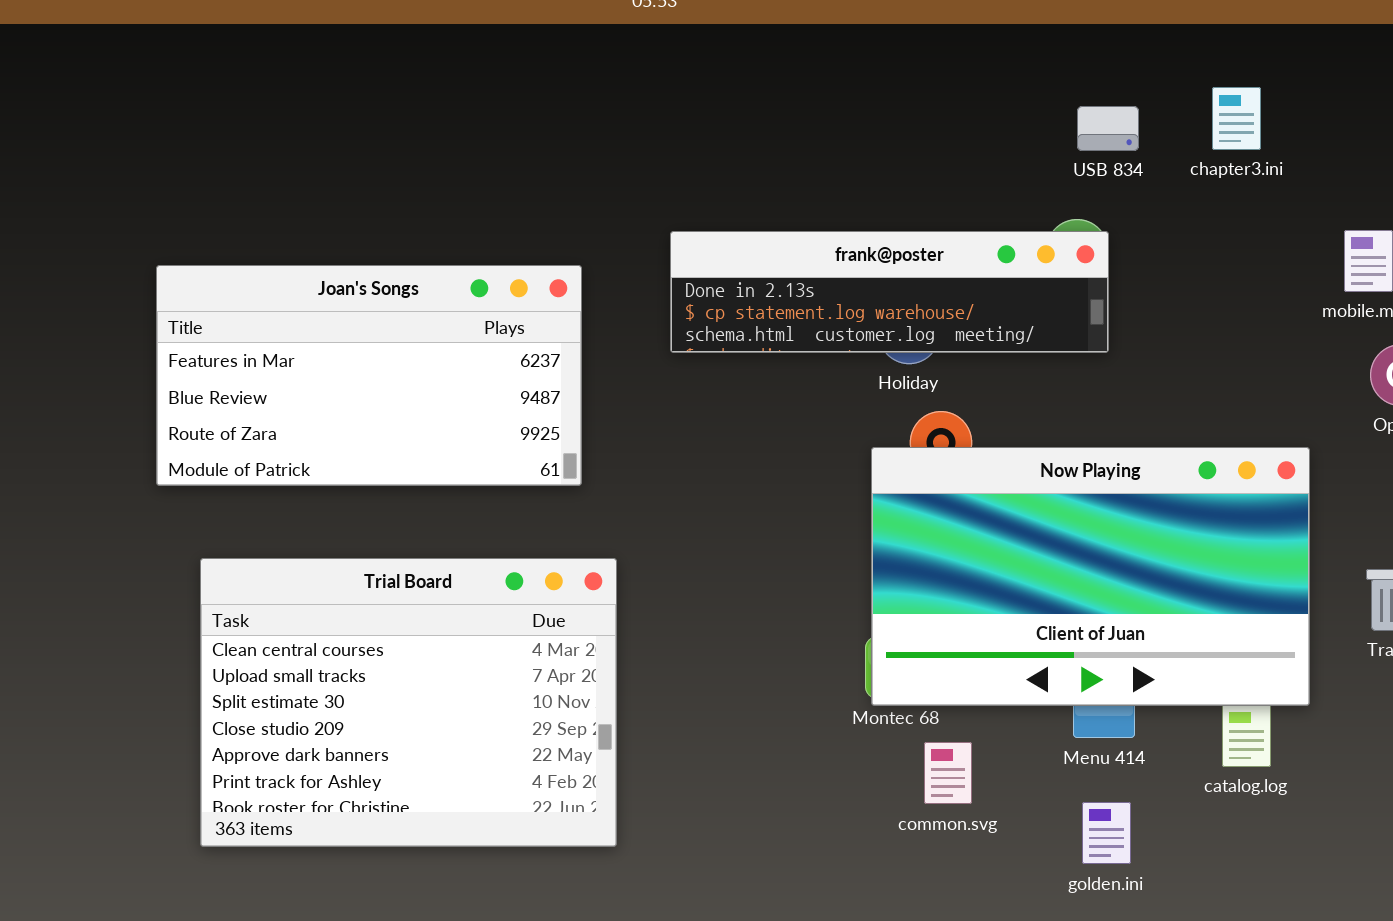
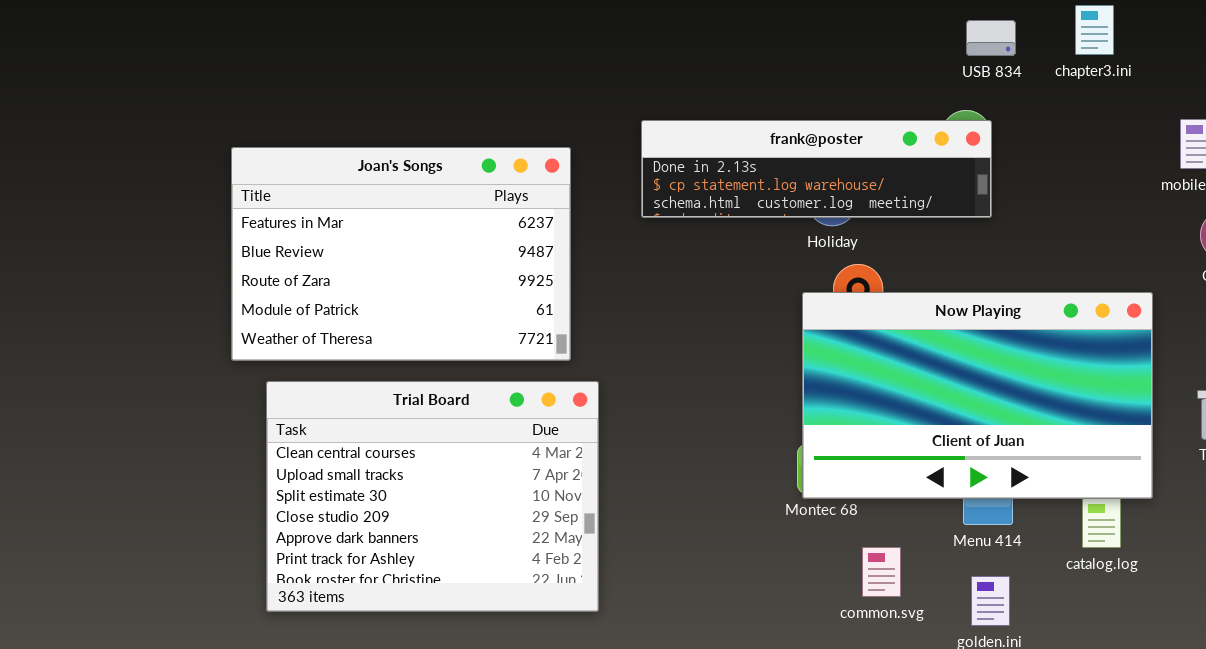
Joan's Songs: [156,265,582,486] -> [231,147,571,361], resized
common.svg: [924,742,972,804] -> [862,547,901,597], moved

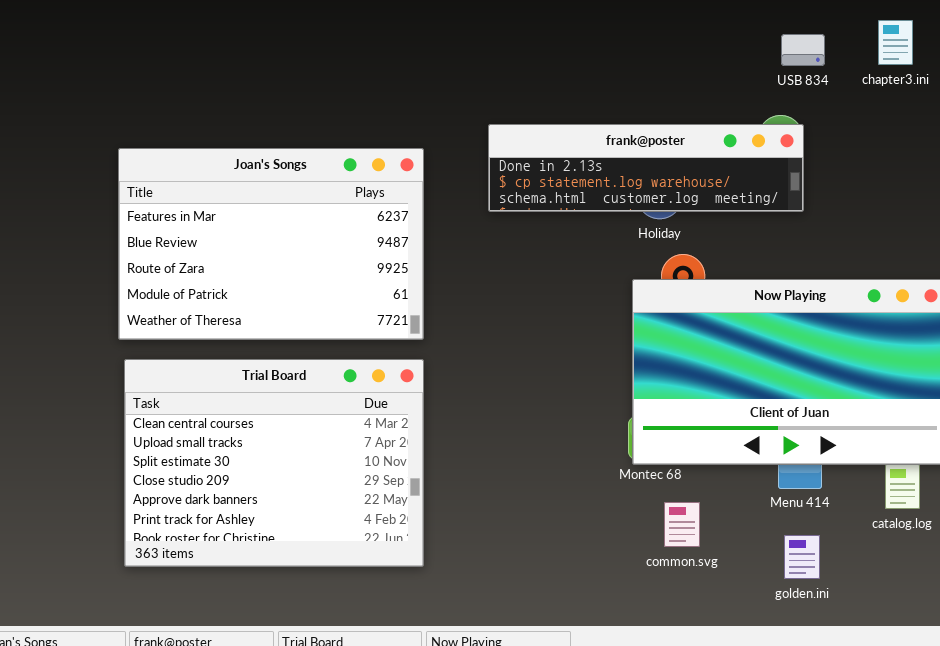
Trial Board: [266,381,599,612] -> [124,359,424,567], moved
common.svg: [862,547,901,597] -> [664,502,700,547], moved

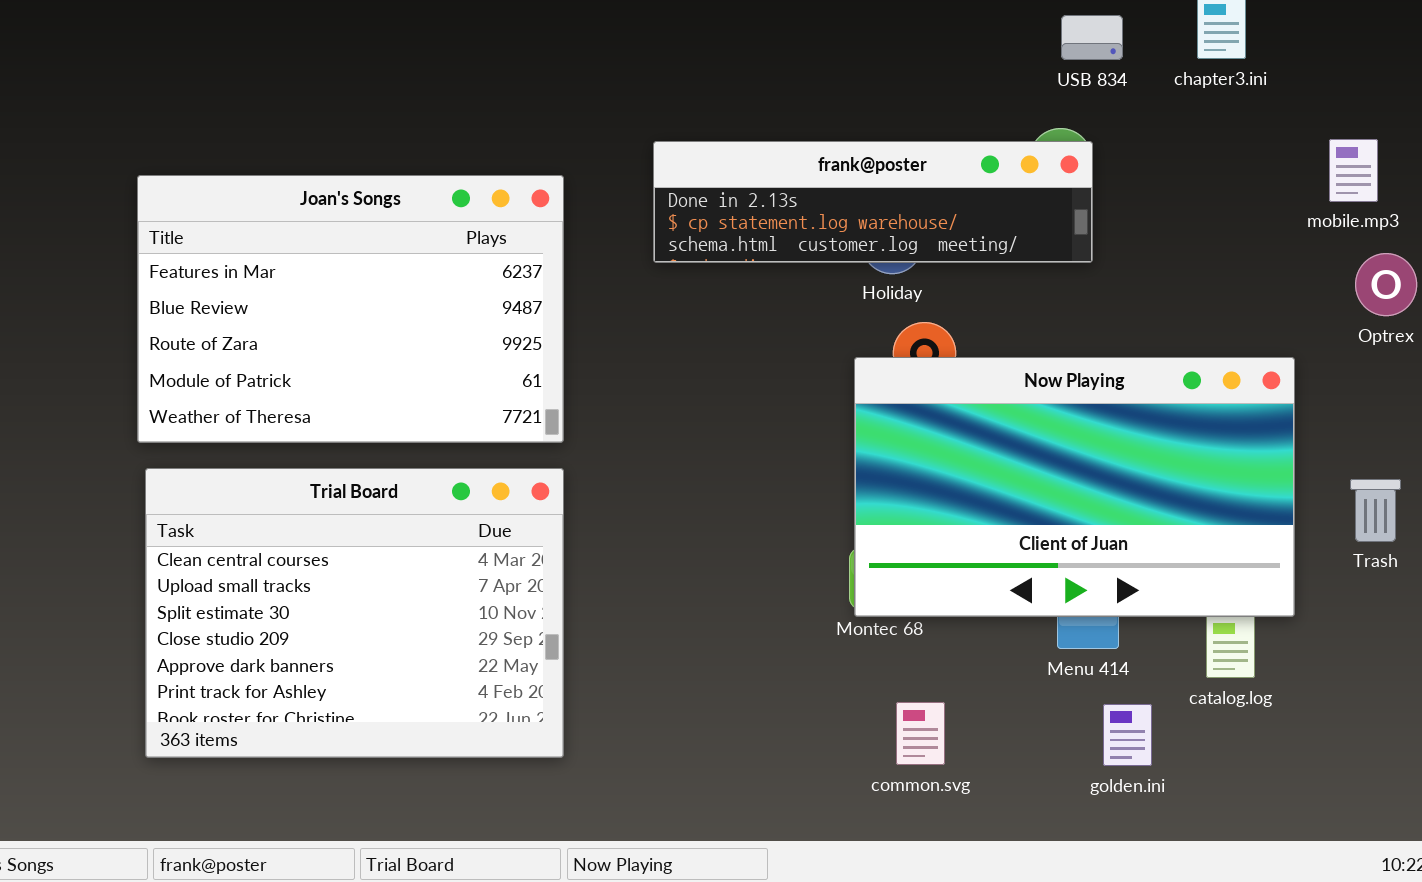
common.svg: [664,502,700,547] -> [896,702,945,765], moved
golden.ini: [784,535,820,579] -> [1103,704,1152,766], moved

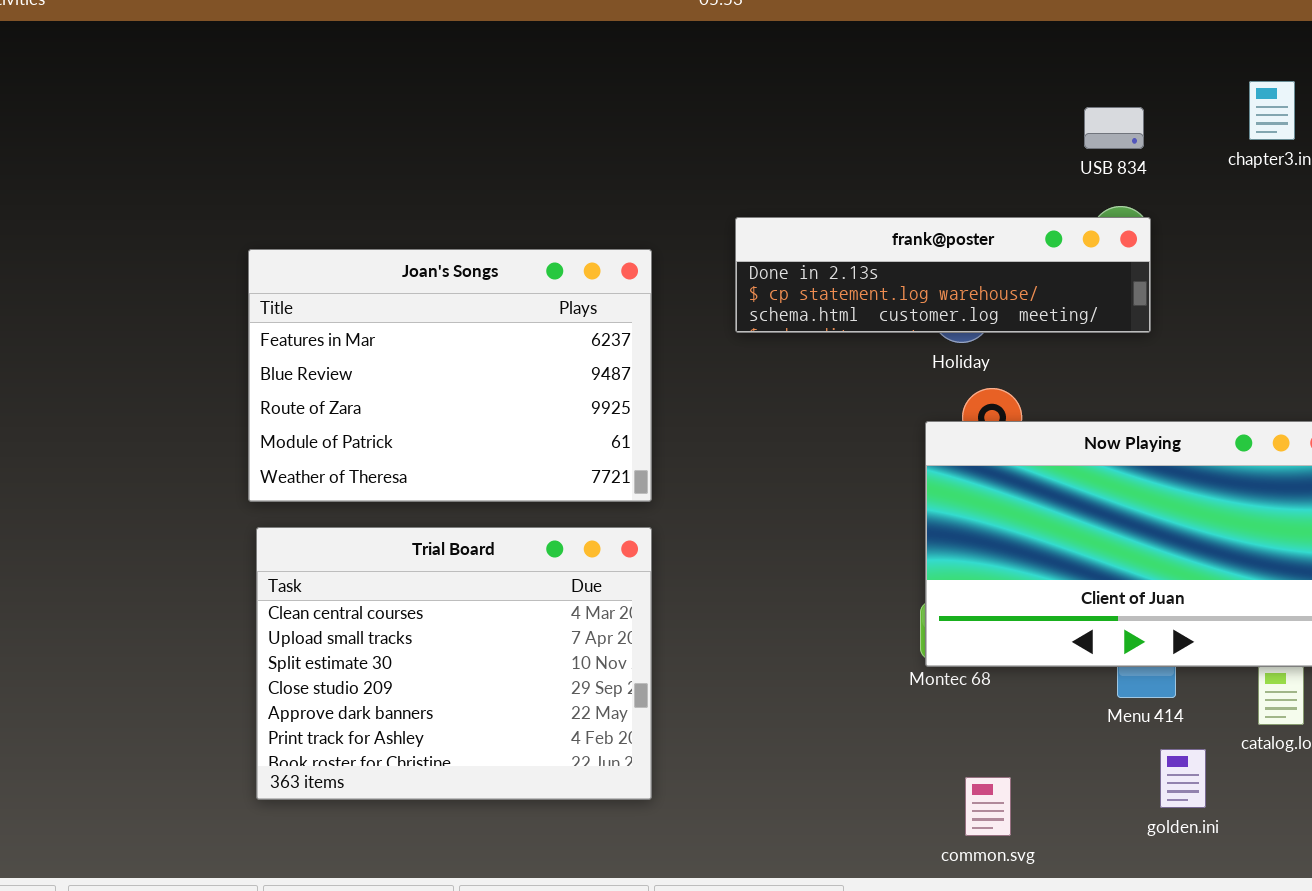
USB 834: [1061,15,1123,60] -> [1084,107,1144,149], moved
common.svg: [896,702,945,765] -> [965,777,1011,836], moved

